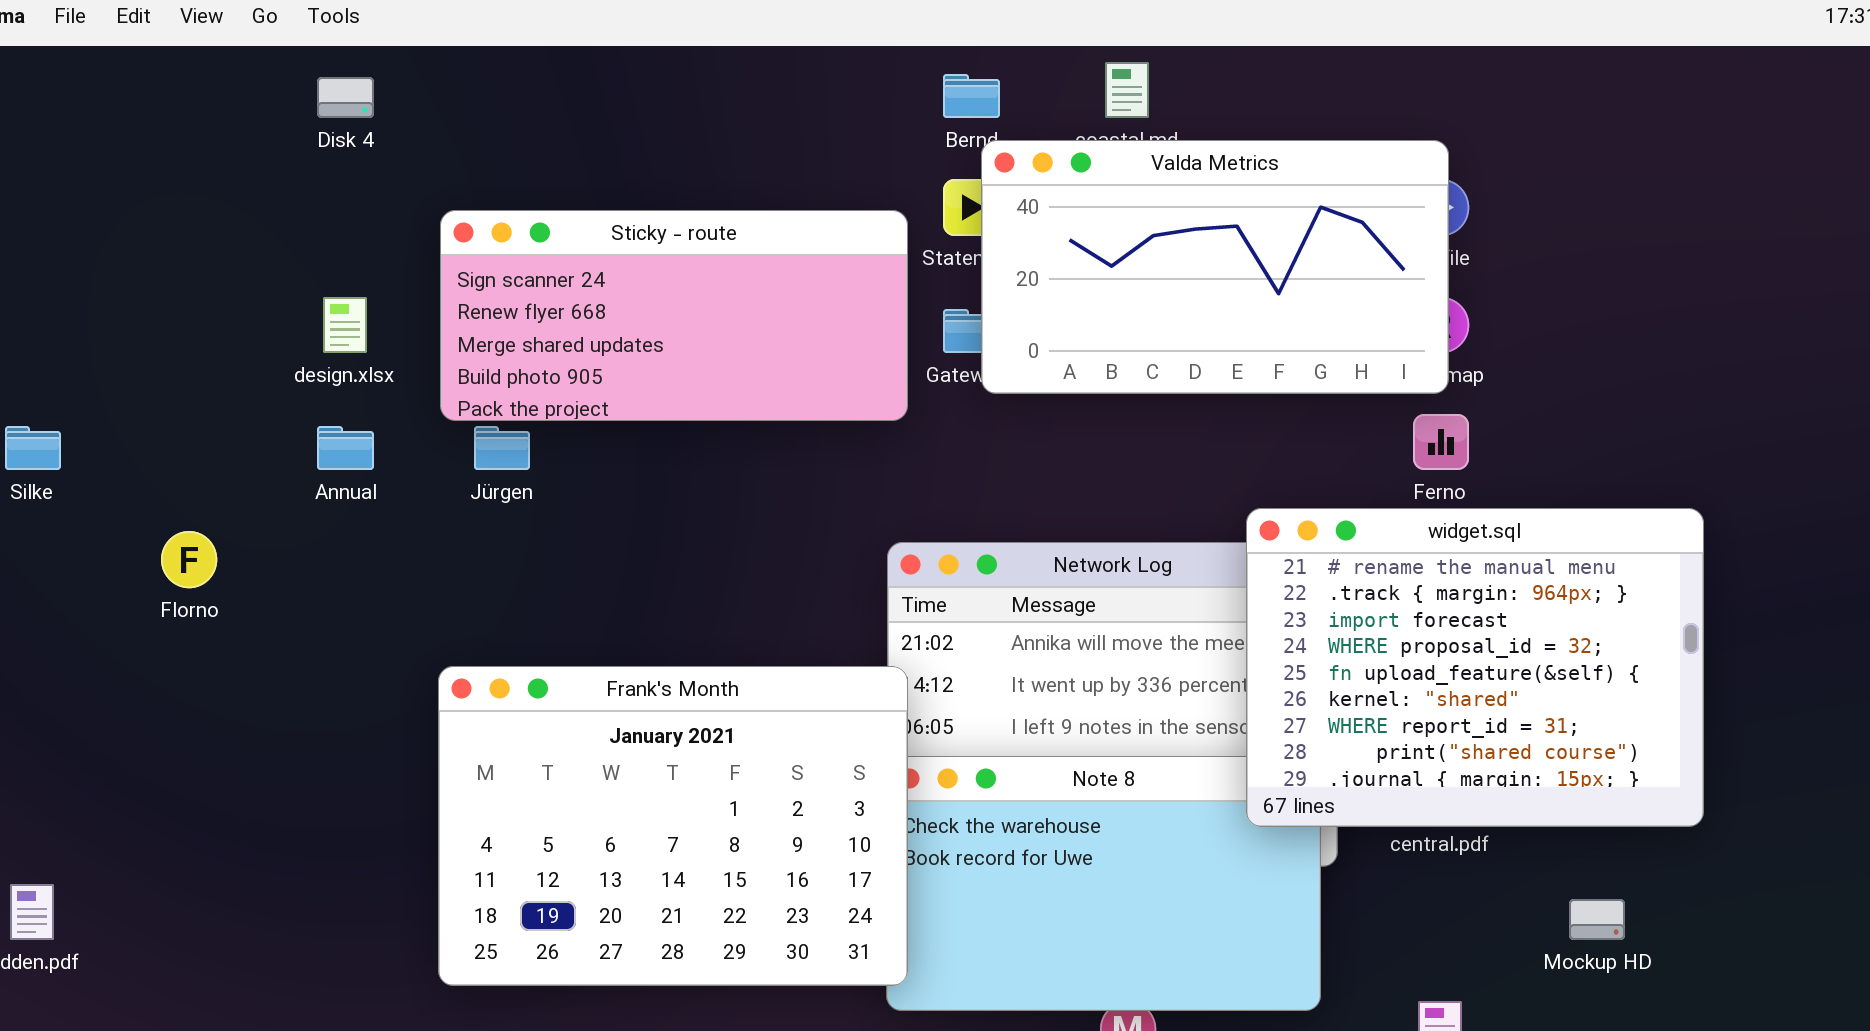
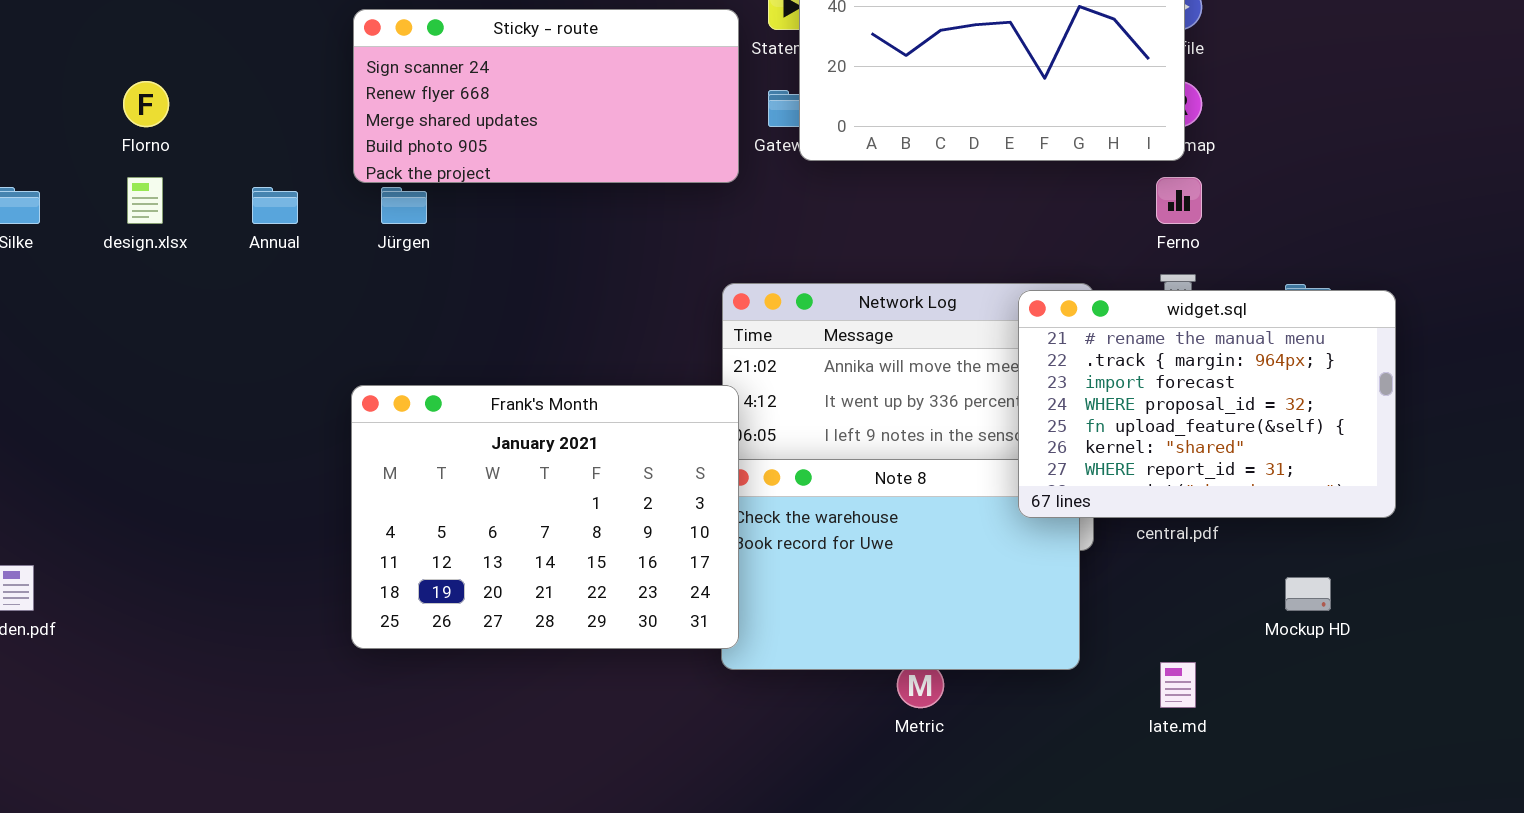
design.xlsx: [323,297,367,353] -> [127,177,163,224], moved
widget.sql: [1246,508,1704,827] -> [1018,290,1396,518], resized
Florno: [161,531,217,588] -> [123,81,169,127], moved

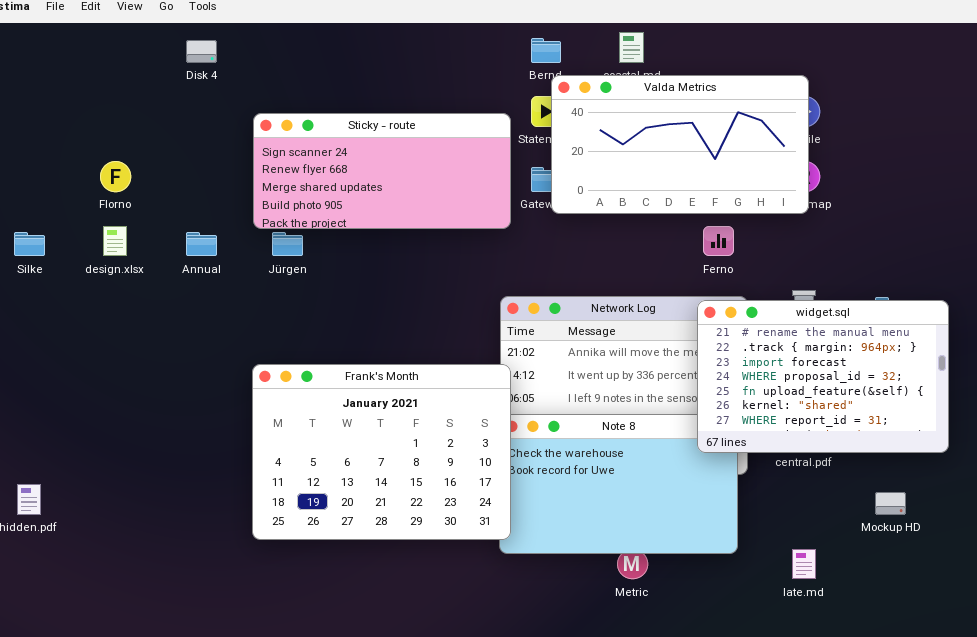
Ferno: [1156,177,1202,224] -> [703,226,734,256], moved

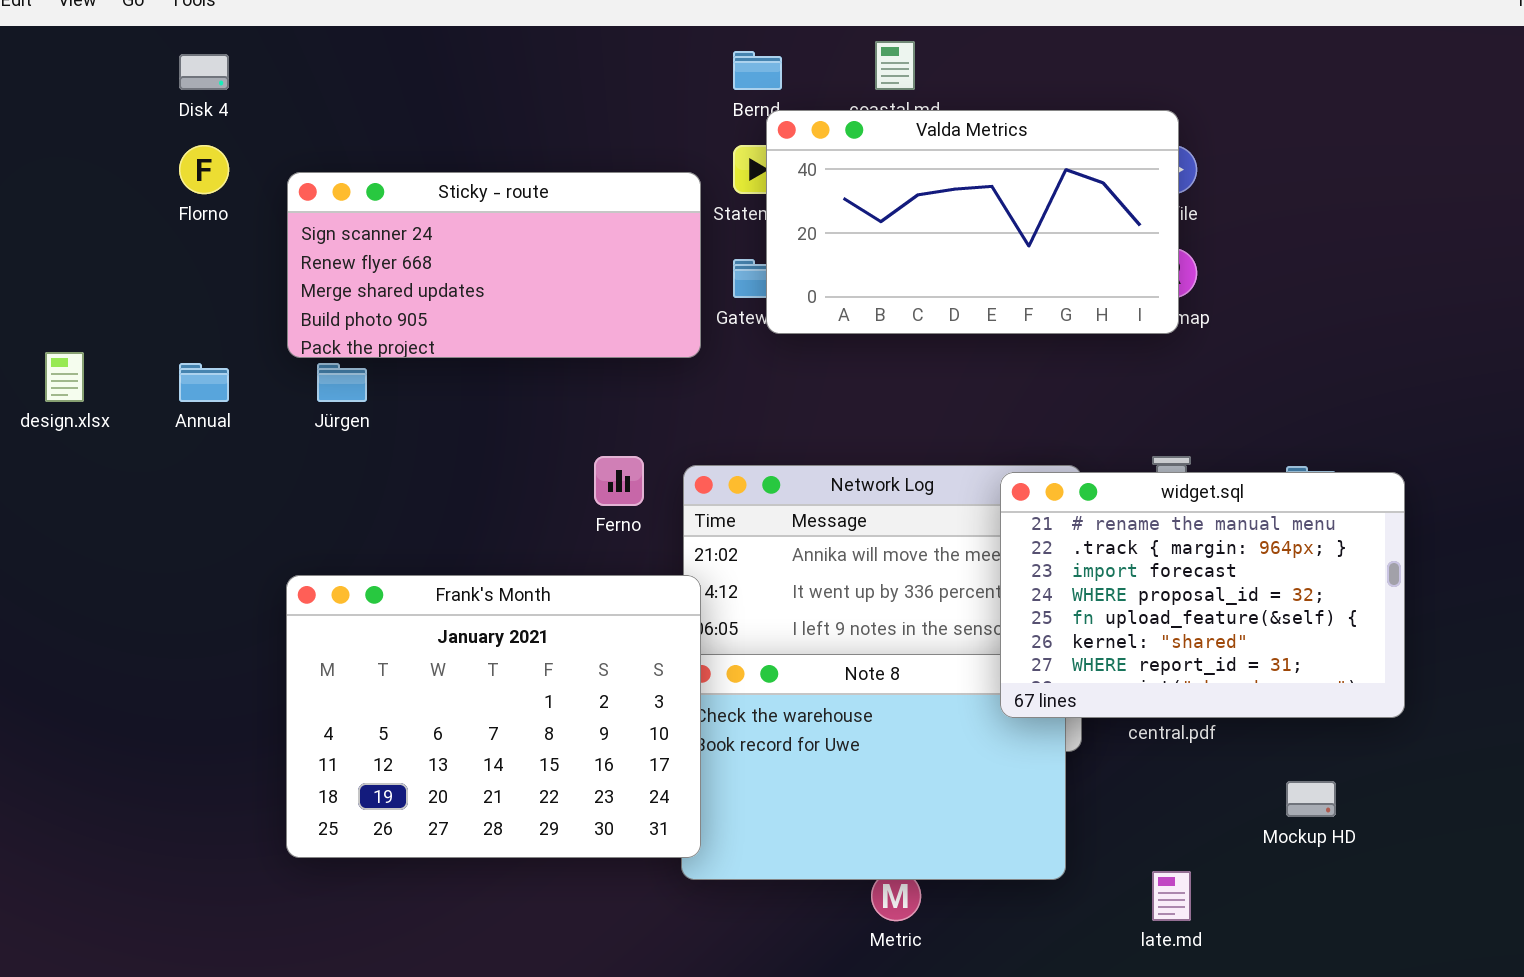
Florno: [100,161,131,192] -> [179,145,229,194], moved
Ferno: [703,226,734,256] -> [594,456,644,506], moved

